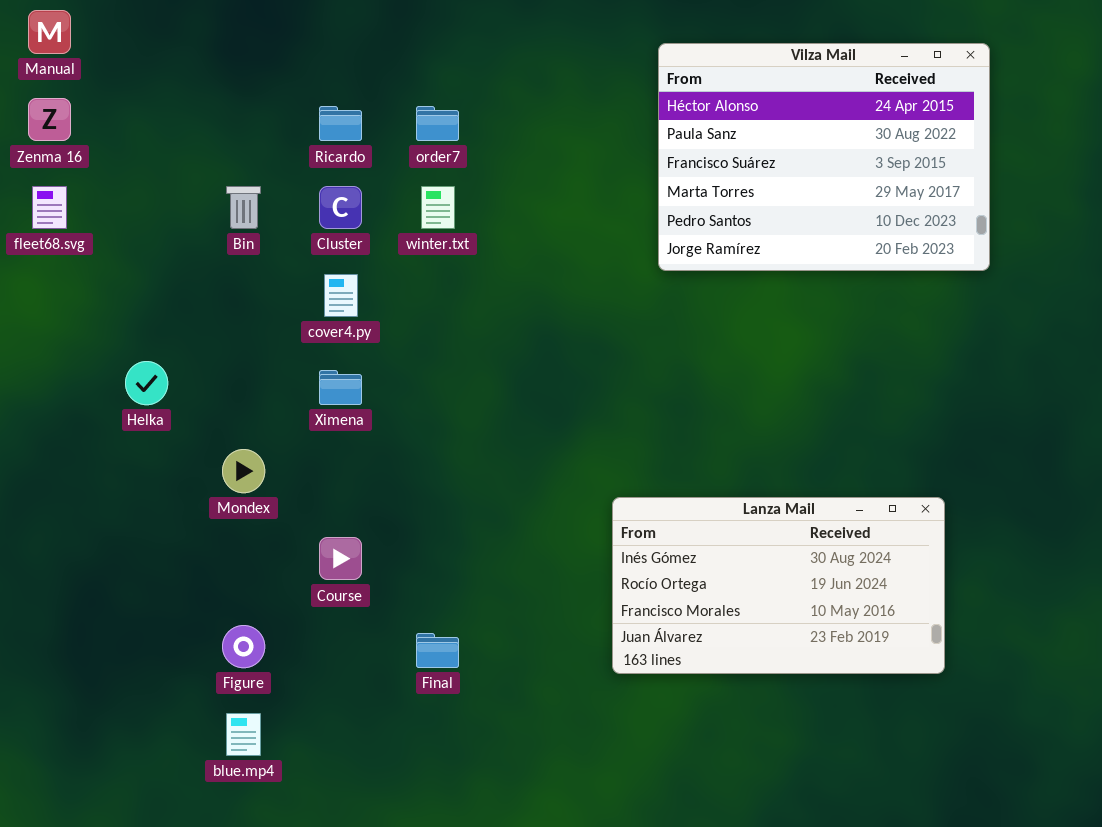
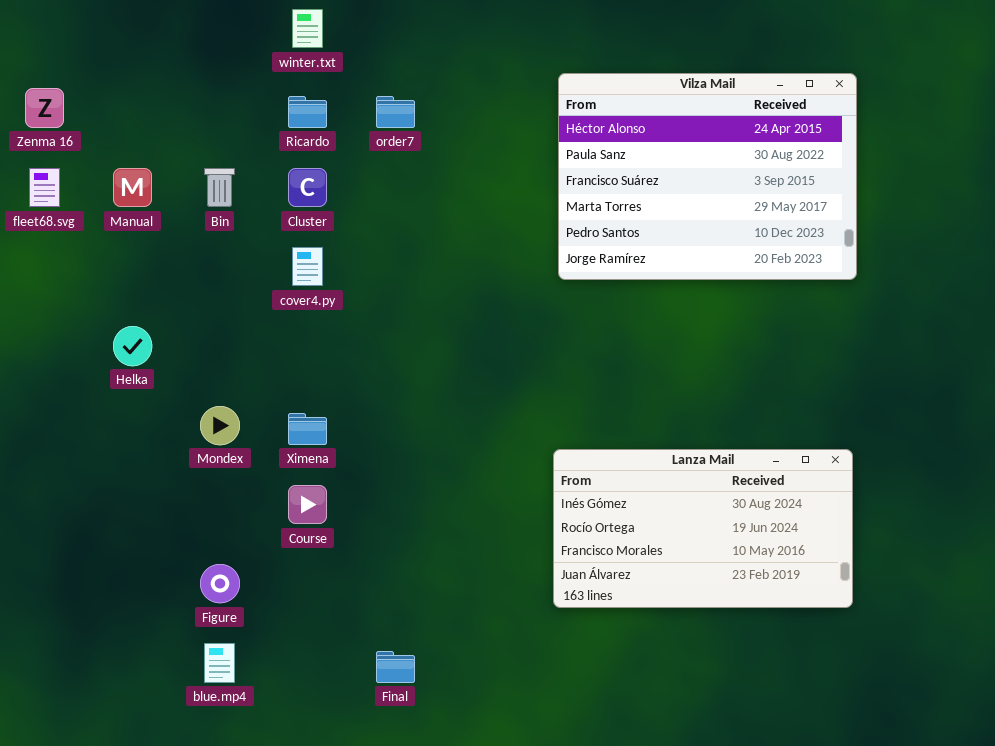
Manual: [28,10,71,54] -> [113,168,152,207], moved
Vilza Mail: [658,43,990,271] -> [558,73,857,280], moved
winter.txt: [421,186,455,229] -> [292,9,323,48], moved
Ximena: [319,370,362,405] -> [288,413,327,445], moved
Final: [416,633,459,668] -> [376,651,415,683], moved

